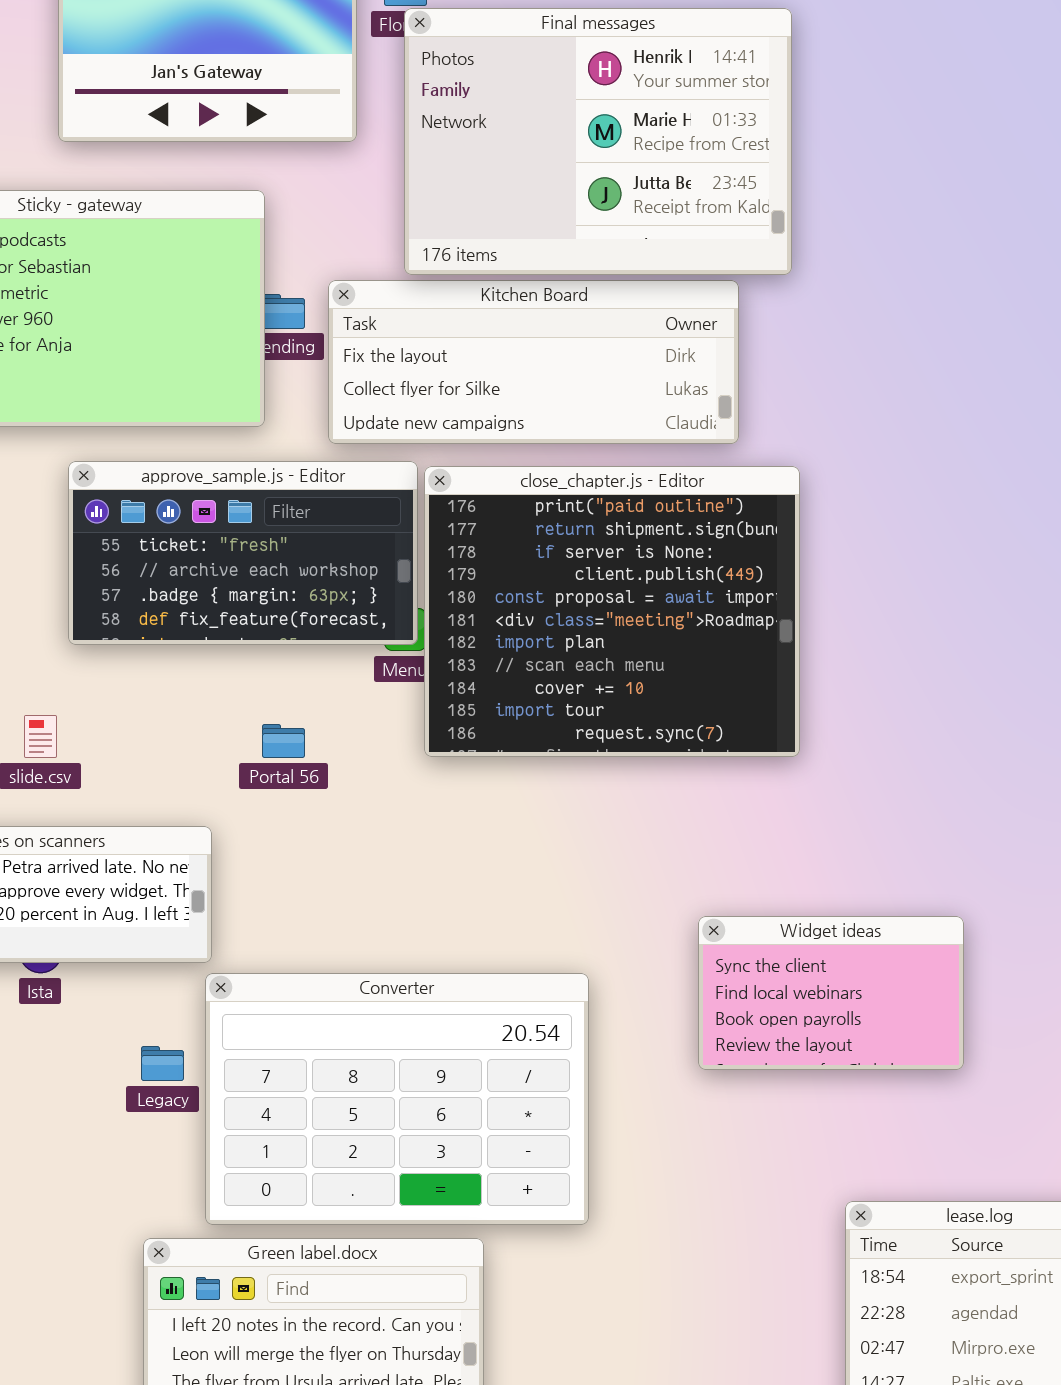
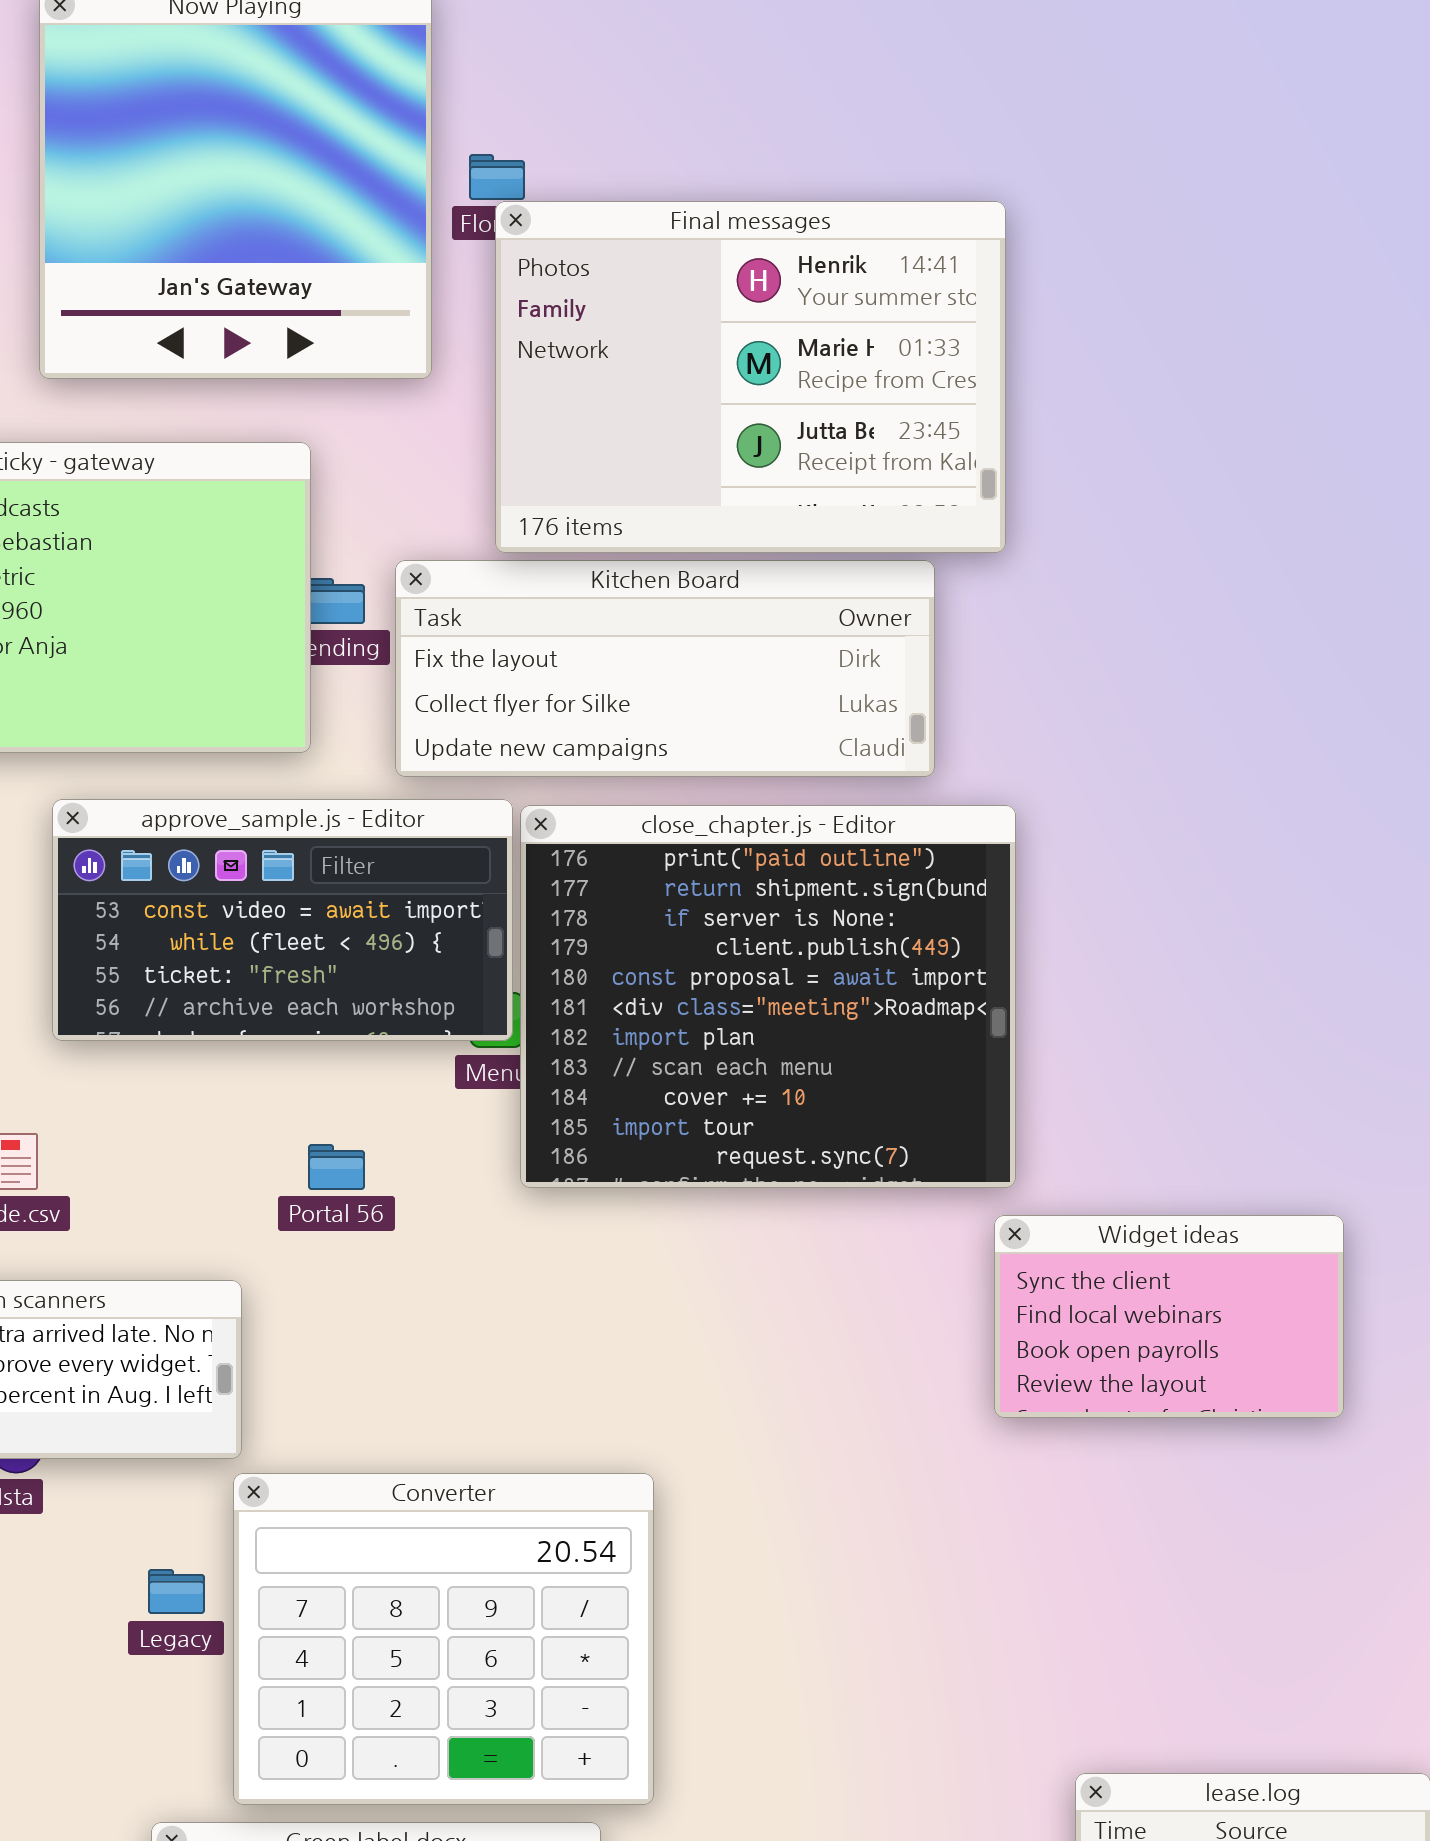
approve_sample.js - Editor: [68,461,418,645] -> [52,799,513,1041], scrolled up 2 rows
Widget ideas: [698,916,964,1070] -> [994,1215,1344,1418], moved
Converter: [205,973,589,1225] -> [233,1473,654,1805], resized

